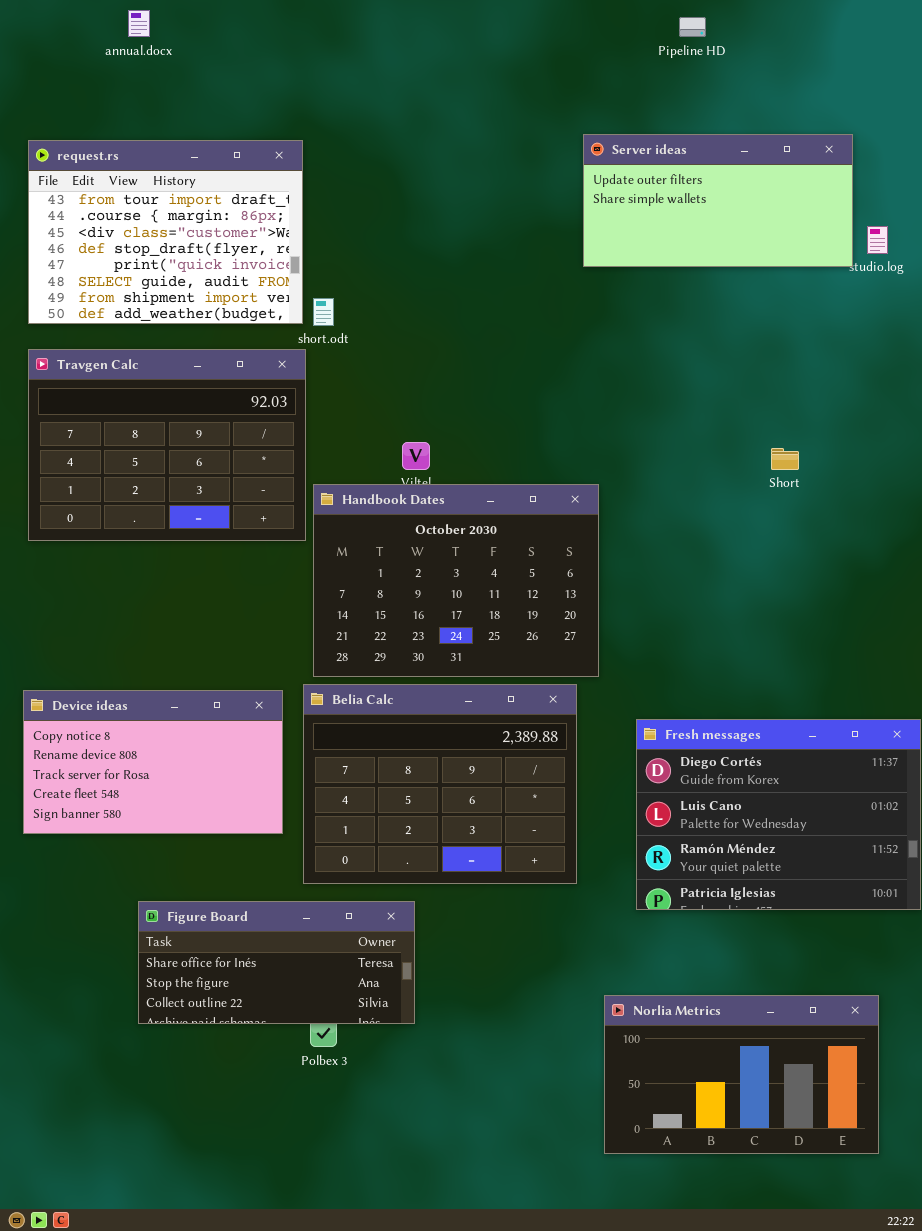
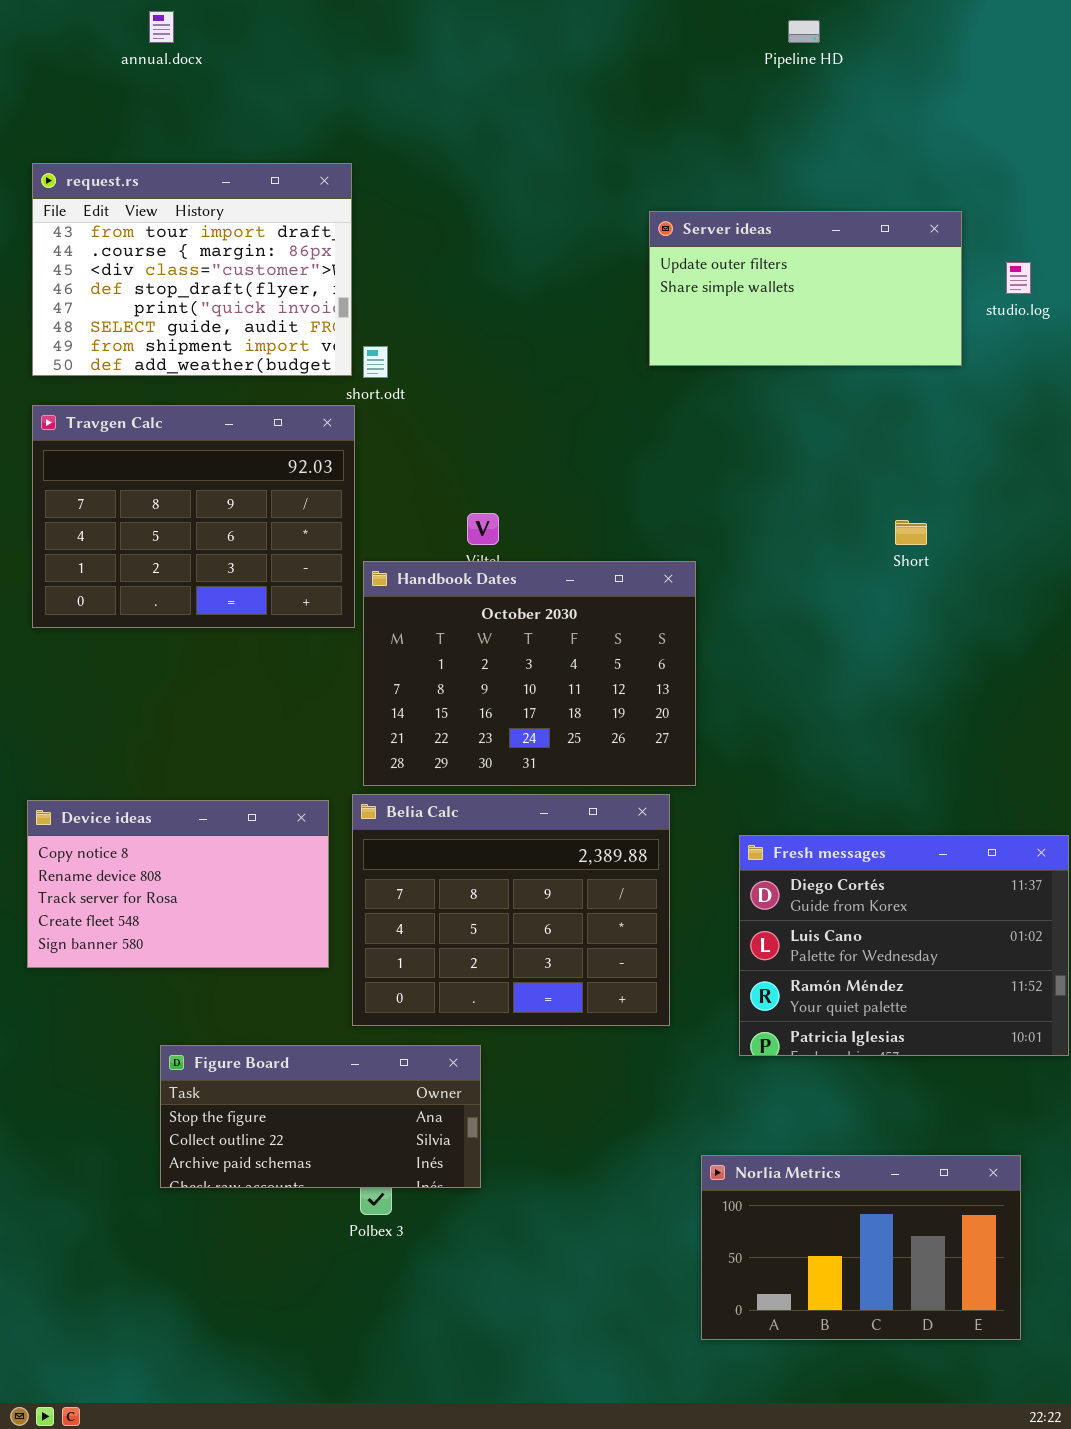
Server ideas: [583,134,853,267] -> [649,211,962,366], moved
Figure Board: [138,901,415,1024] -> [160,1045,481,1188], scrolled down 1 row

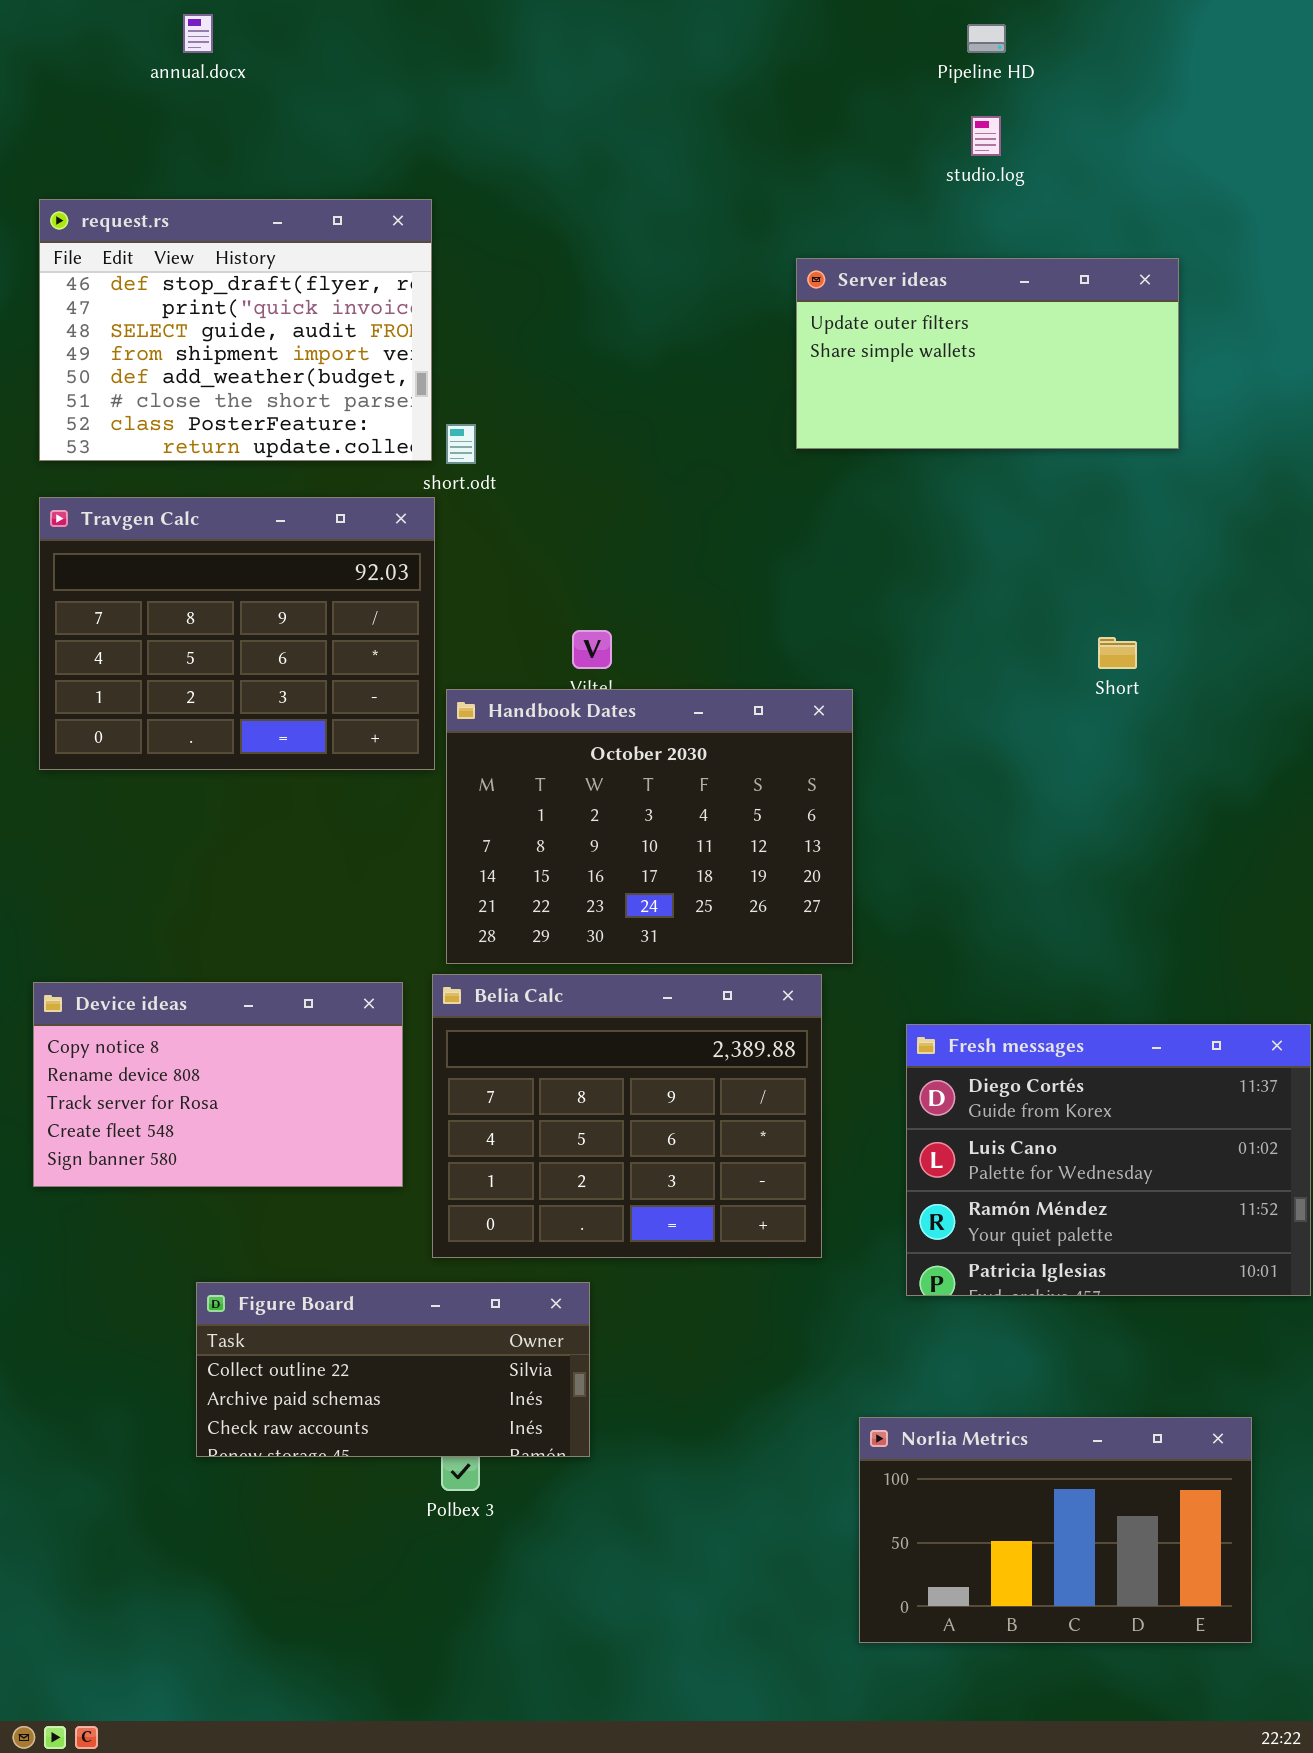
request.rs: [32,163,352,376] -> [39,199,432,461], scrolled down 3 rows
studio.log: [1006,262,1031,294] -> [971,116,1001,156], moved
Figure Board: [160,1045,481,1188] -> [196,1282,590,1457], scrolled down 1 row

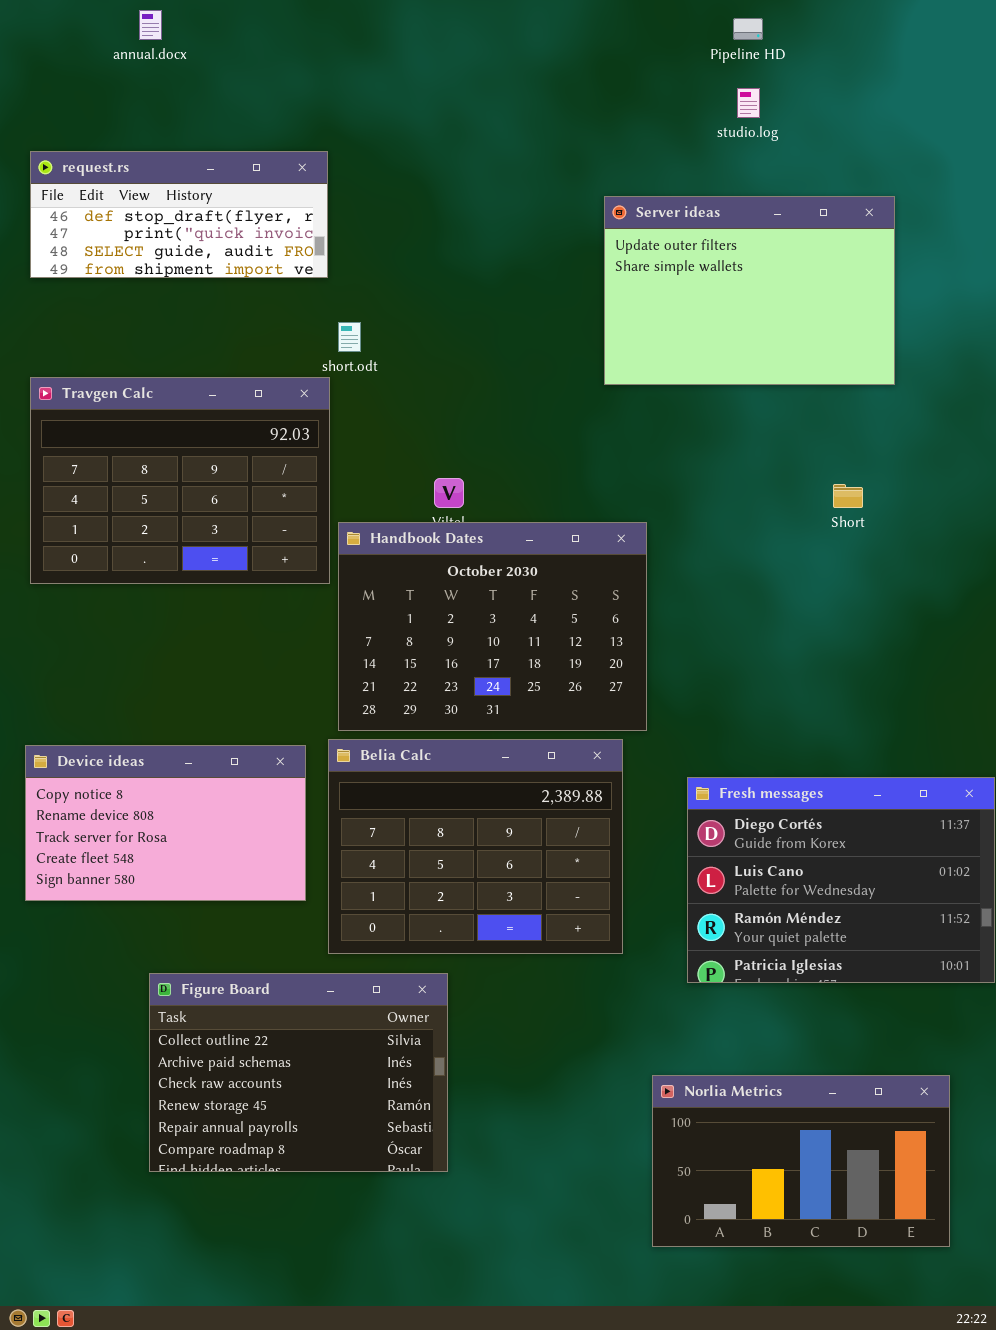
request.rs: [39,199,432,461] -> [30,151,328,278], resized
Server ideas: [796,258,1179,449] -> [604,196,895,385], resized
Figure Board: [196,1282,590,1457] -> [149,973,448,1172], resized

